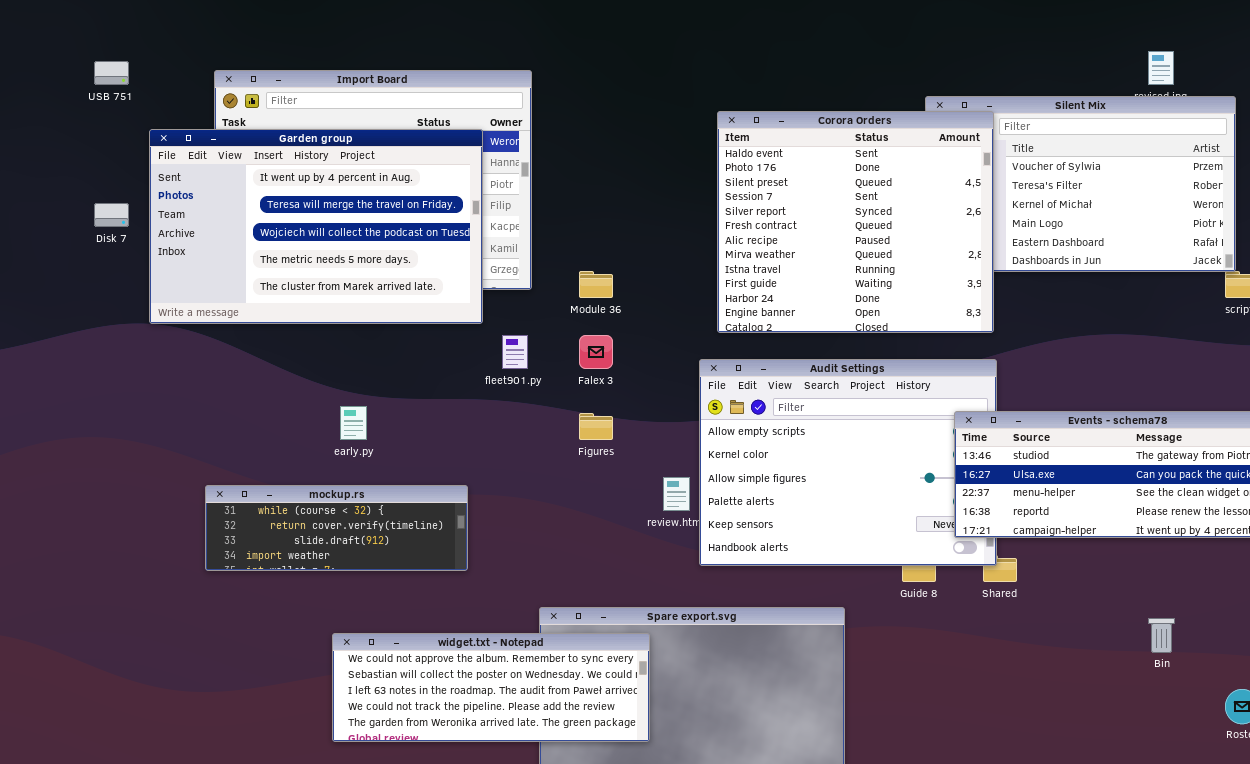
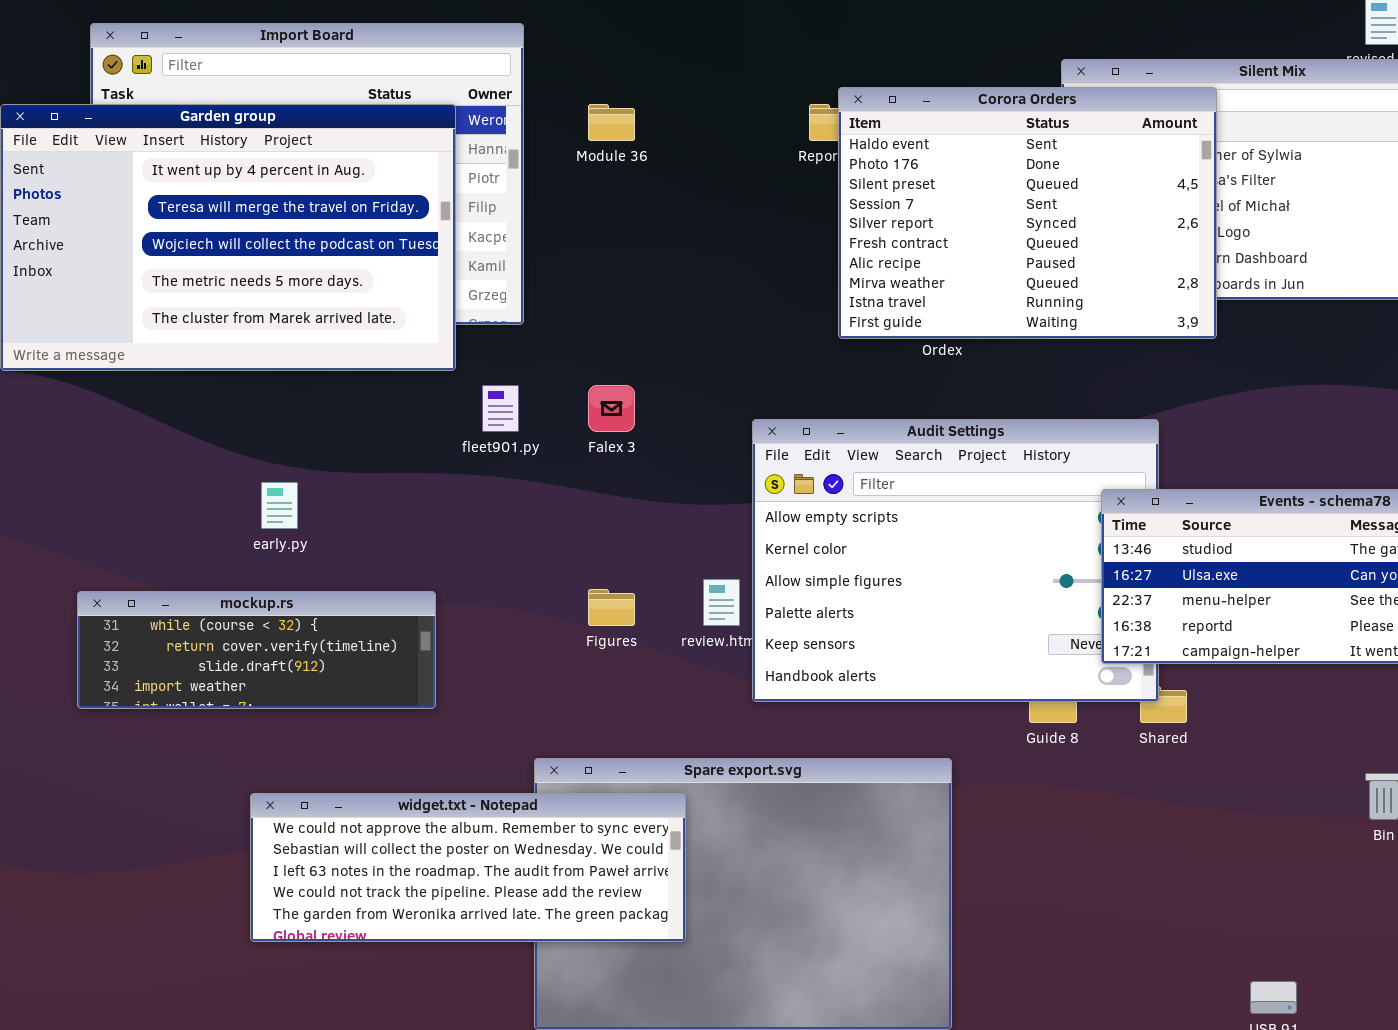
Corora Orders: [717,111,994,333] -> [838,87,1217,339], moved, resized
Module 36: [579,271,613,298] -> [588,104,635,141], moved
Figures: [579,413,613,440] -> [588,589,635,626], moved

